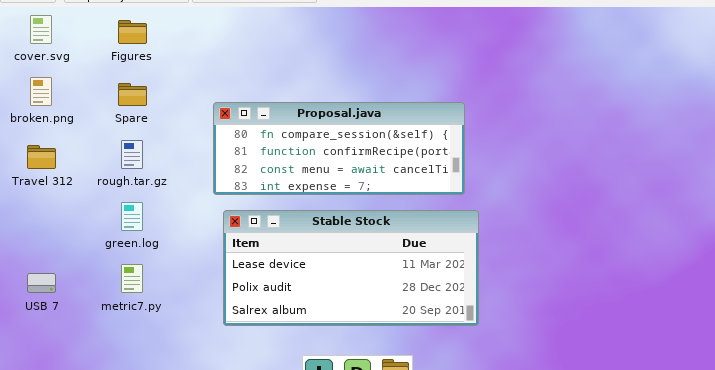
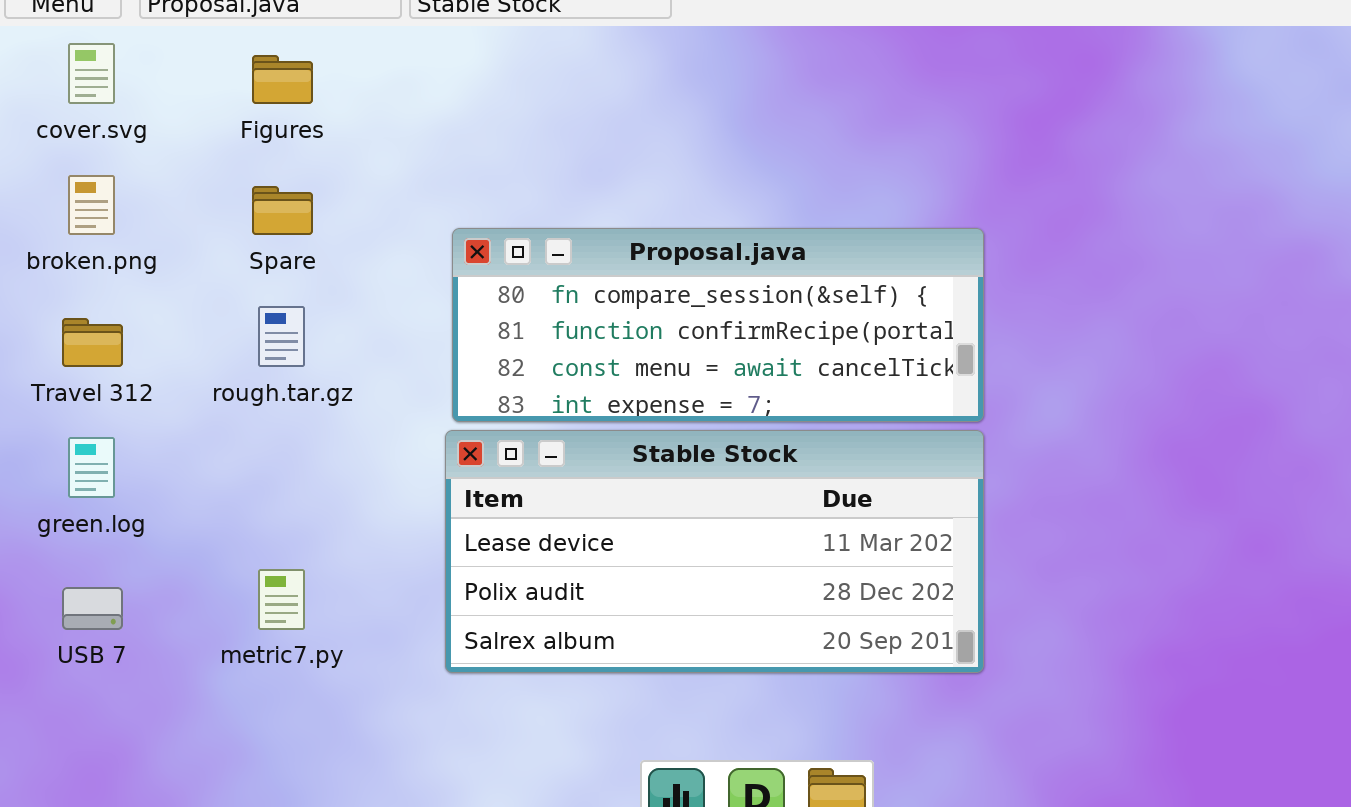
green.log: [121,202,143,231] -> [68,437,115,498], moved
Stable Stock: [223,210,479,326] -> [445,430,984,673], moved

